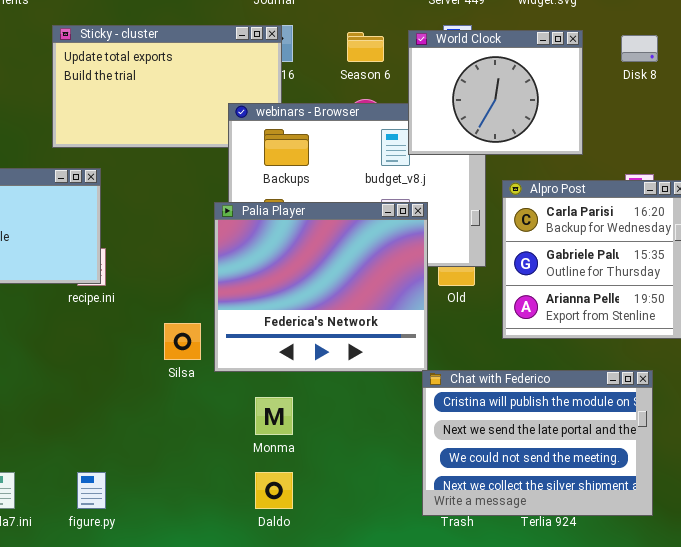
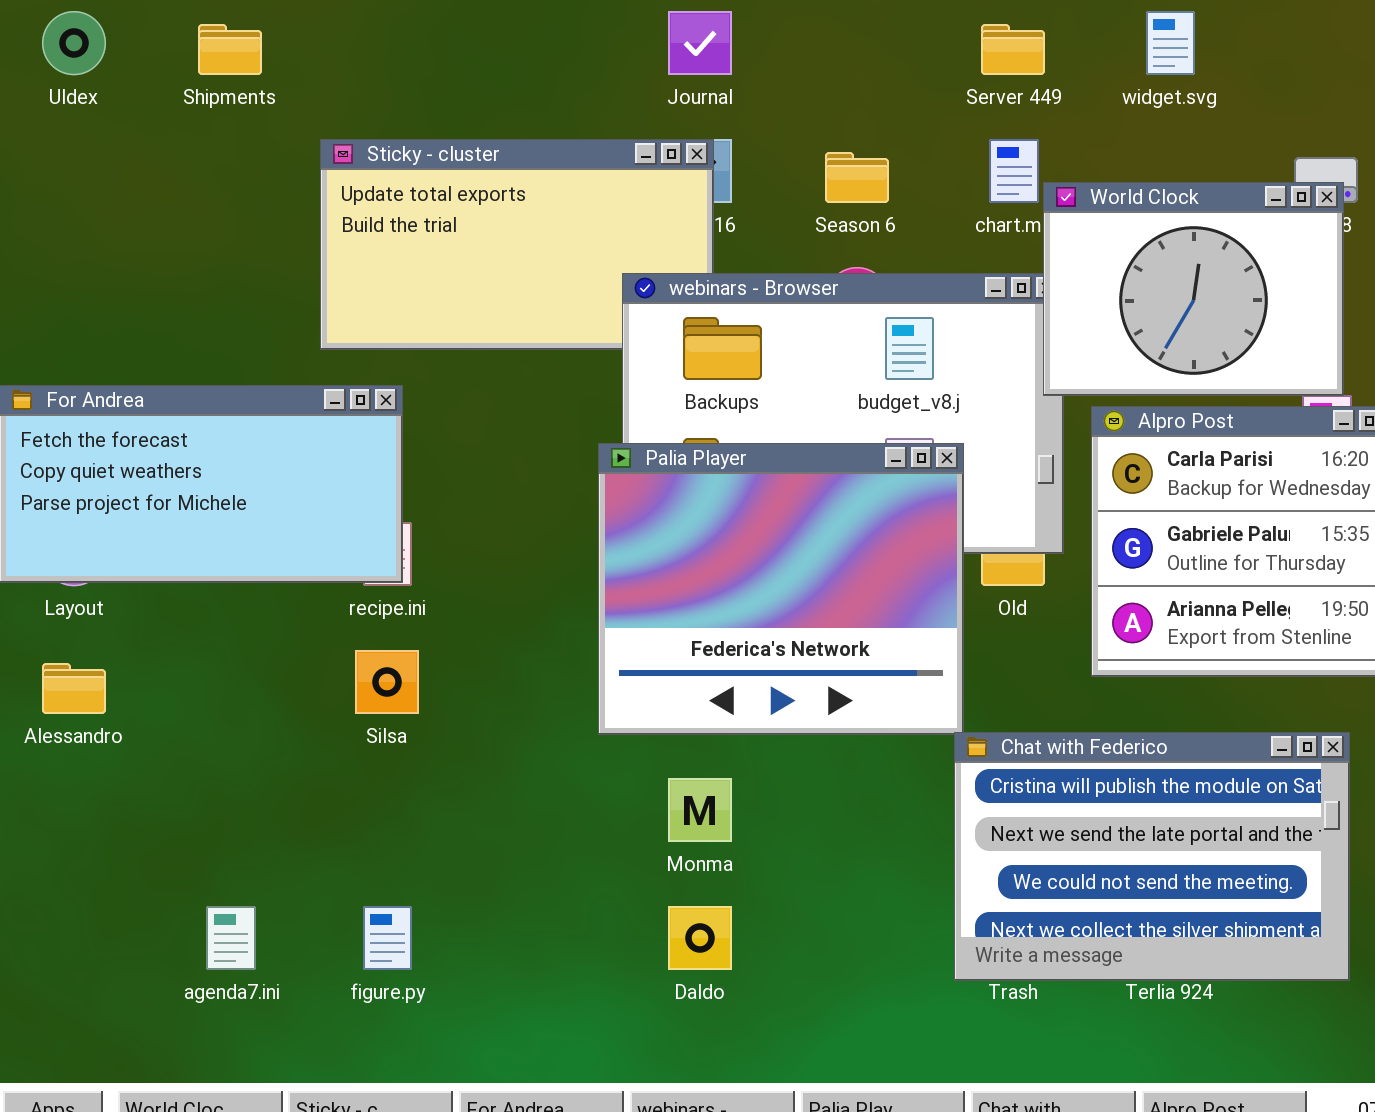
World Clock: [408,30,583,155] -> [1043,182,1344,396], moved
Silsa: [164,323,201,360] -> [355,650,419,714], moved

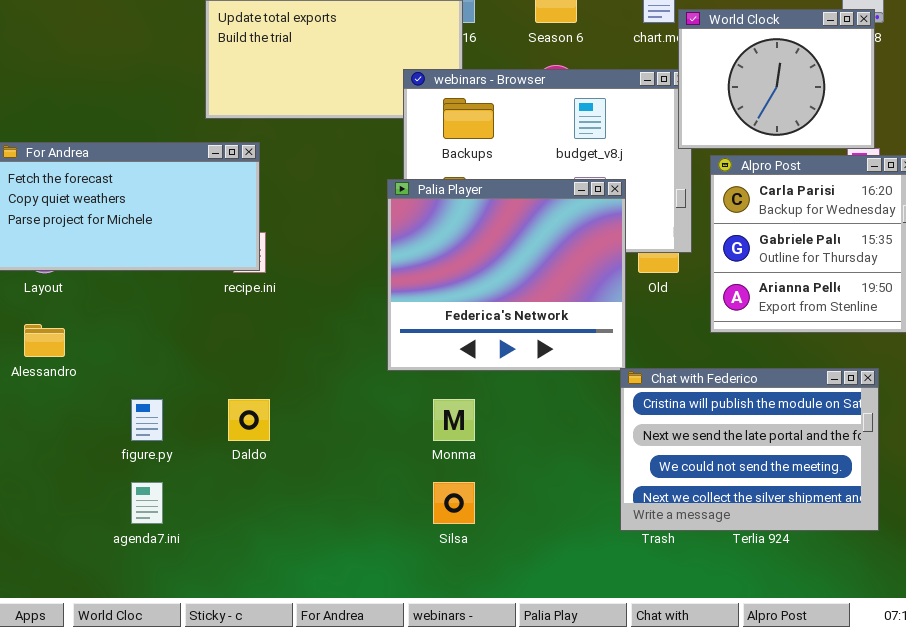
Silsa: [355,650,419,714] -> [433,482,475,524], moved
figure.py: [363,906,412,970] -> [131,399,163,441], moved
Daldo: [668,906,732,970] -> [228,399,270,441], moved

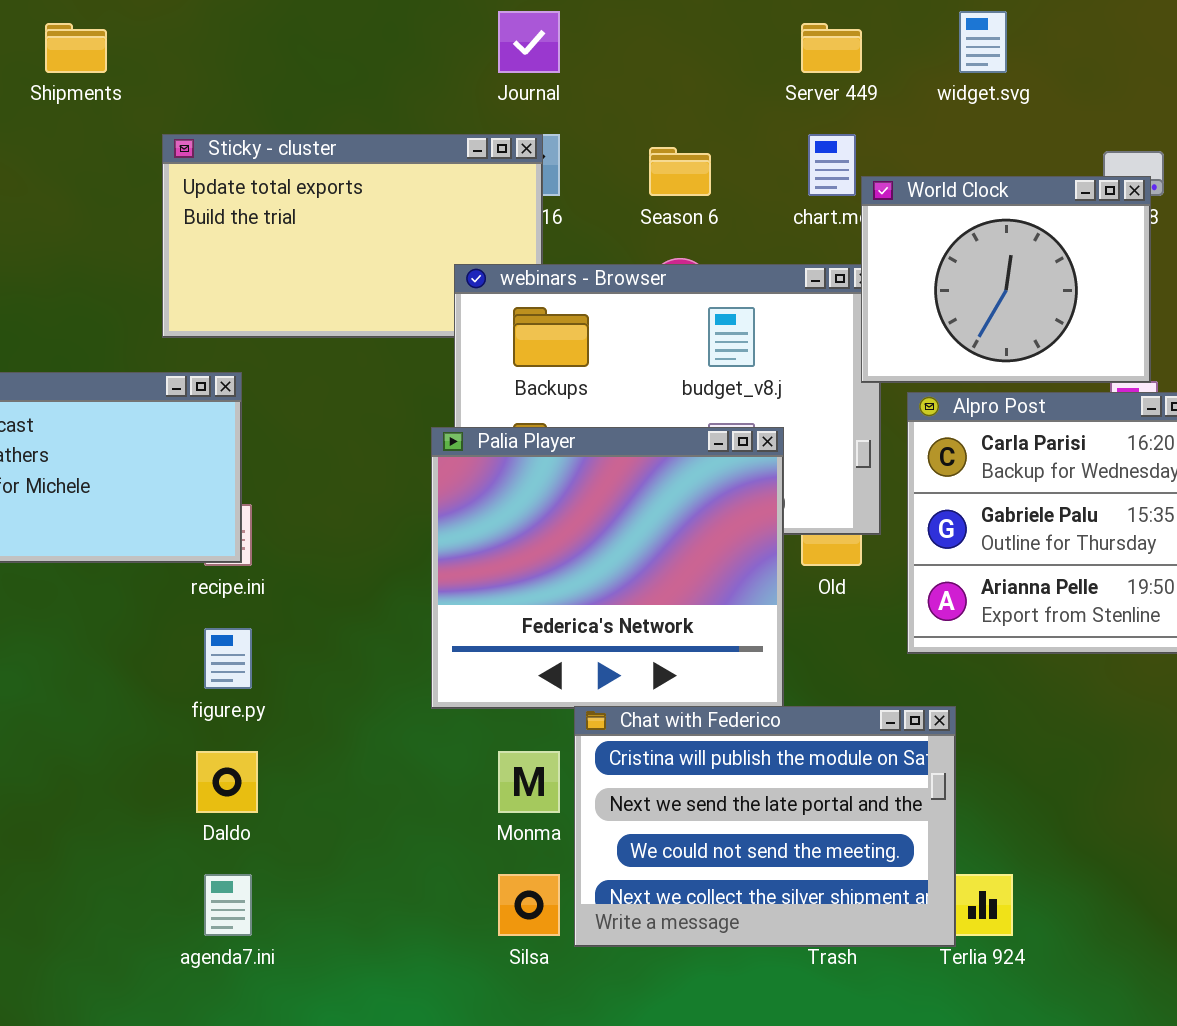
Chat with Federico: [620,368,879,531] -> [574,706,956,947], moved
figure.py: [131,399,163,441] -> [204,628,252,689], moved
agenda7.ini: [131,482,163,524] -> [204,874,252,936], moved

